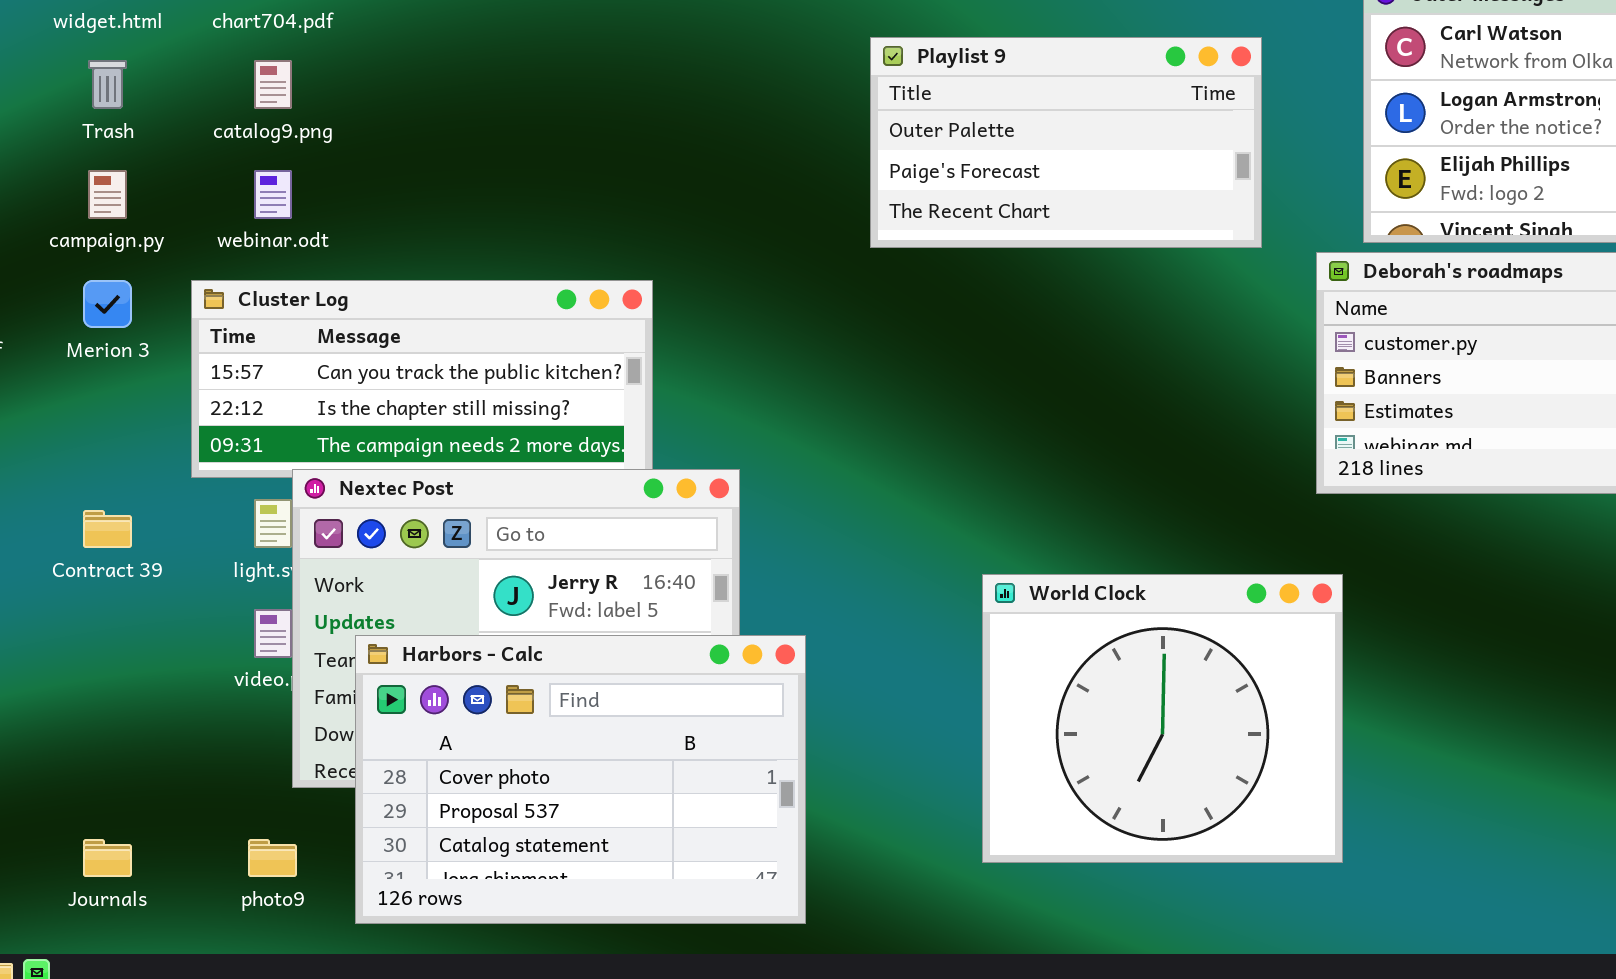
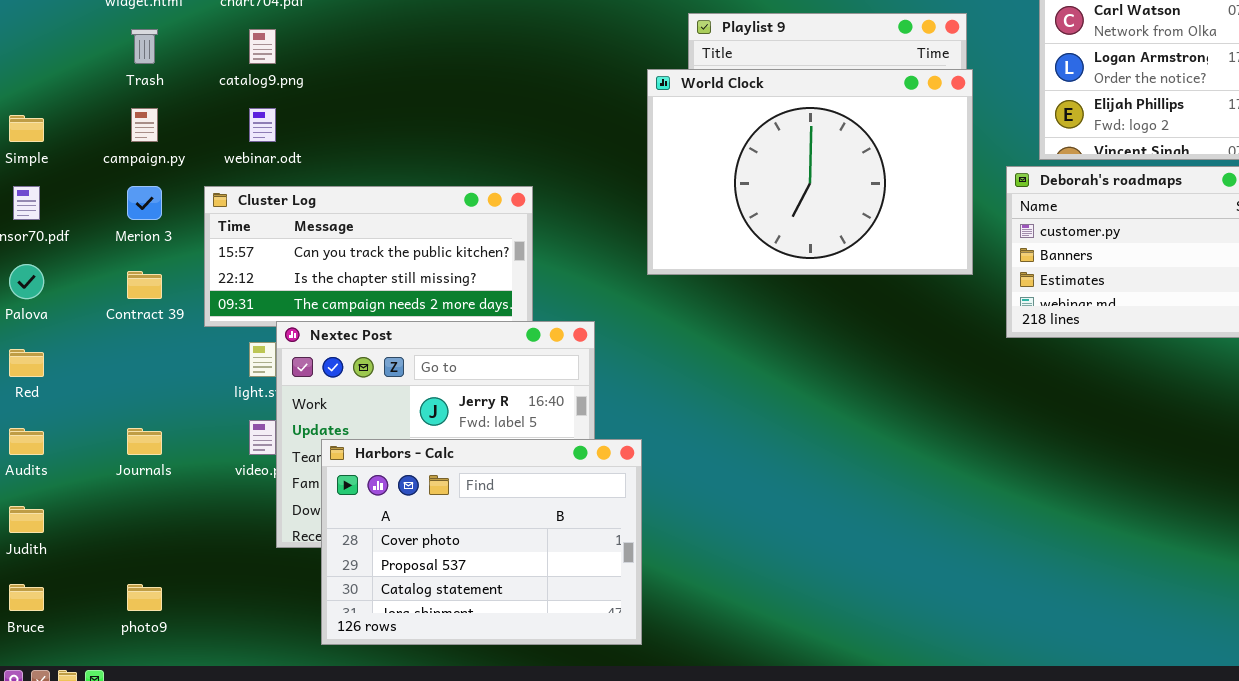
Contract 39: [83,510,132,548] -> [127,271,162,299], moved
World Clock: [982,574,1343,863] -> [647,69,973,275], moved, resized
Journals: [83,839,132,877] -> [127,428,162,455], moved
photo9: [248,839,297,877] -> [127,584,162,611], moved

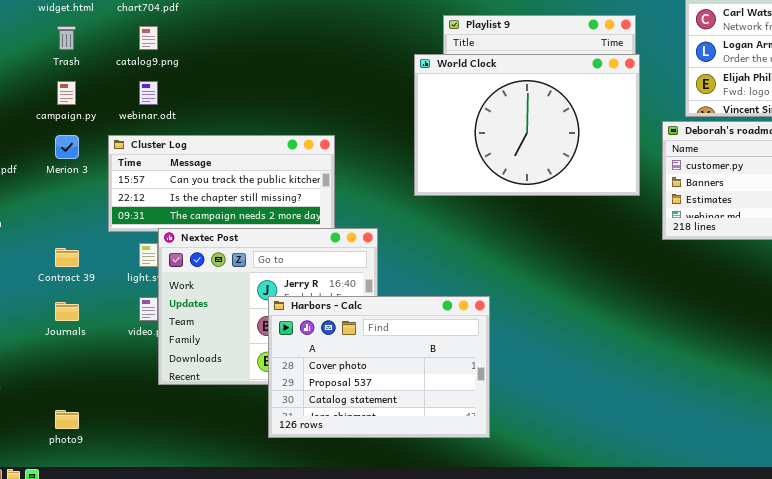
Contract 39: [127,271,162,299] -> [55,248,79,267], moved
Harbors - Calc: [321,439,642,645] -> [268,296,490,438], moved

